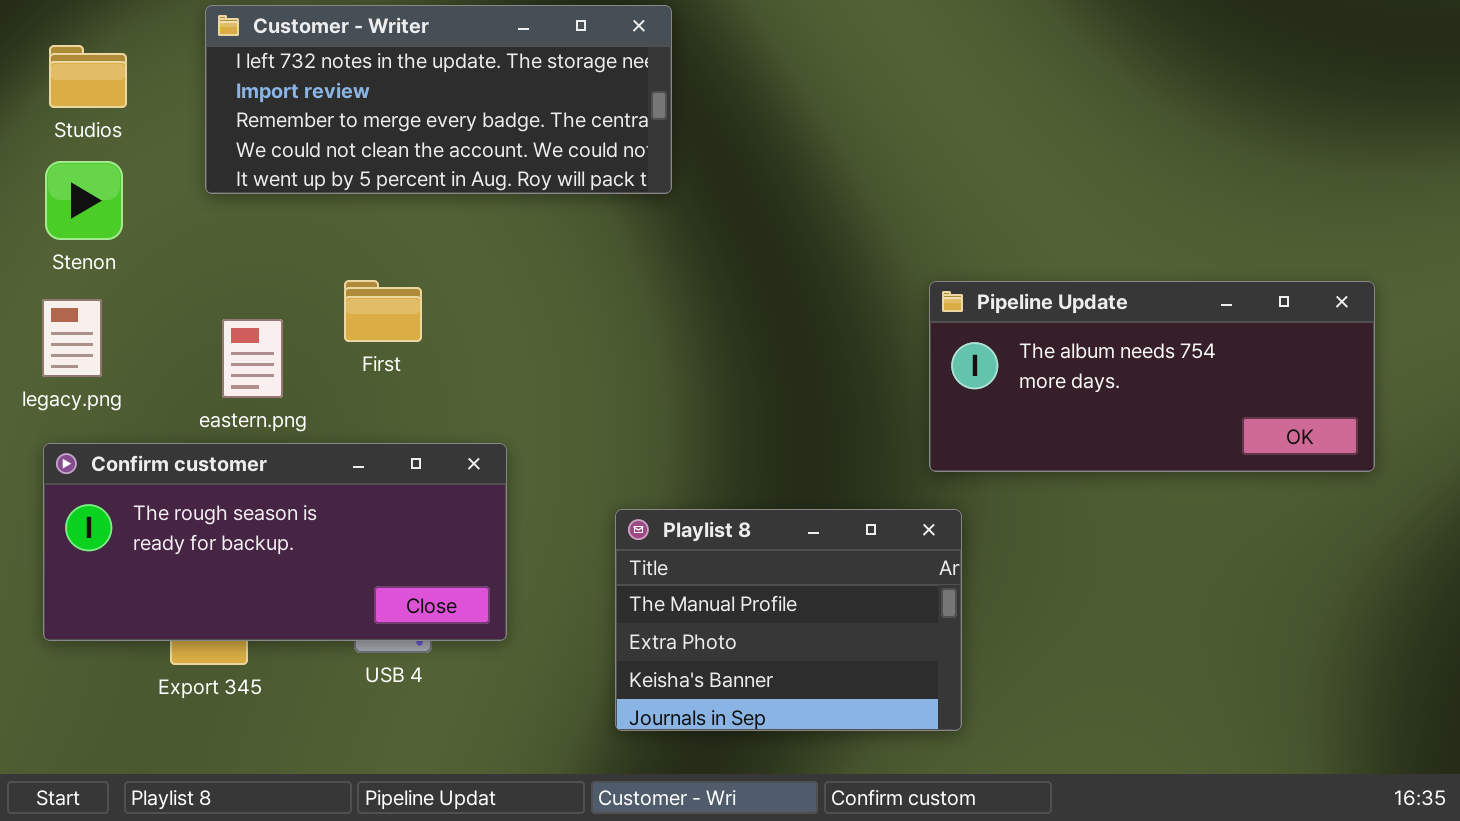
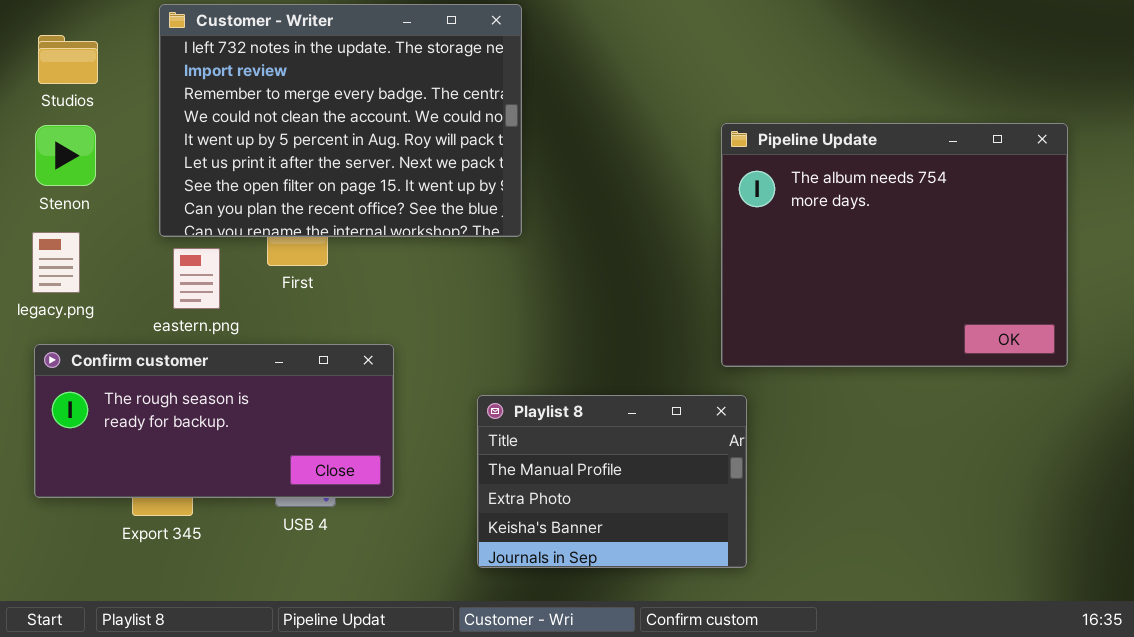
Customer - Writer: [205,5,672,194] -> [159,4,522,237], resized
Pipeline Update: [929,281,1375,472] -> [721,123,1068,367], resized

